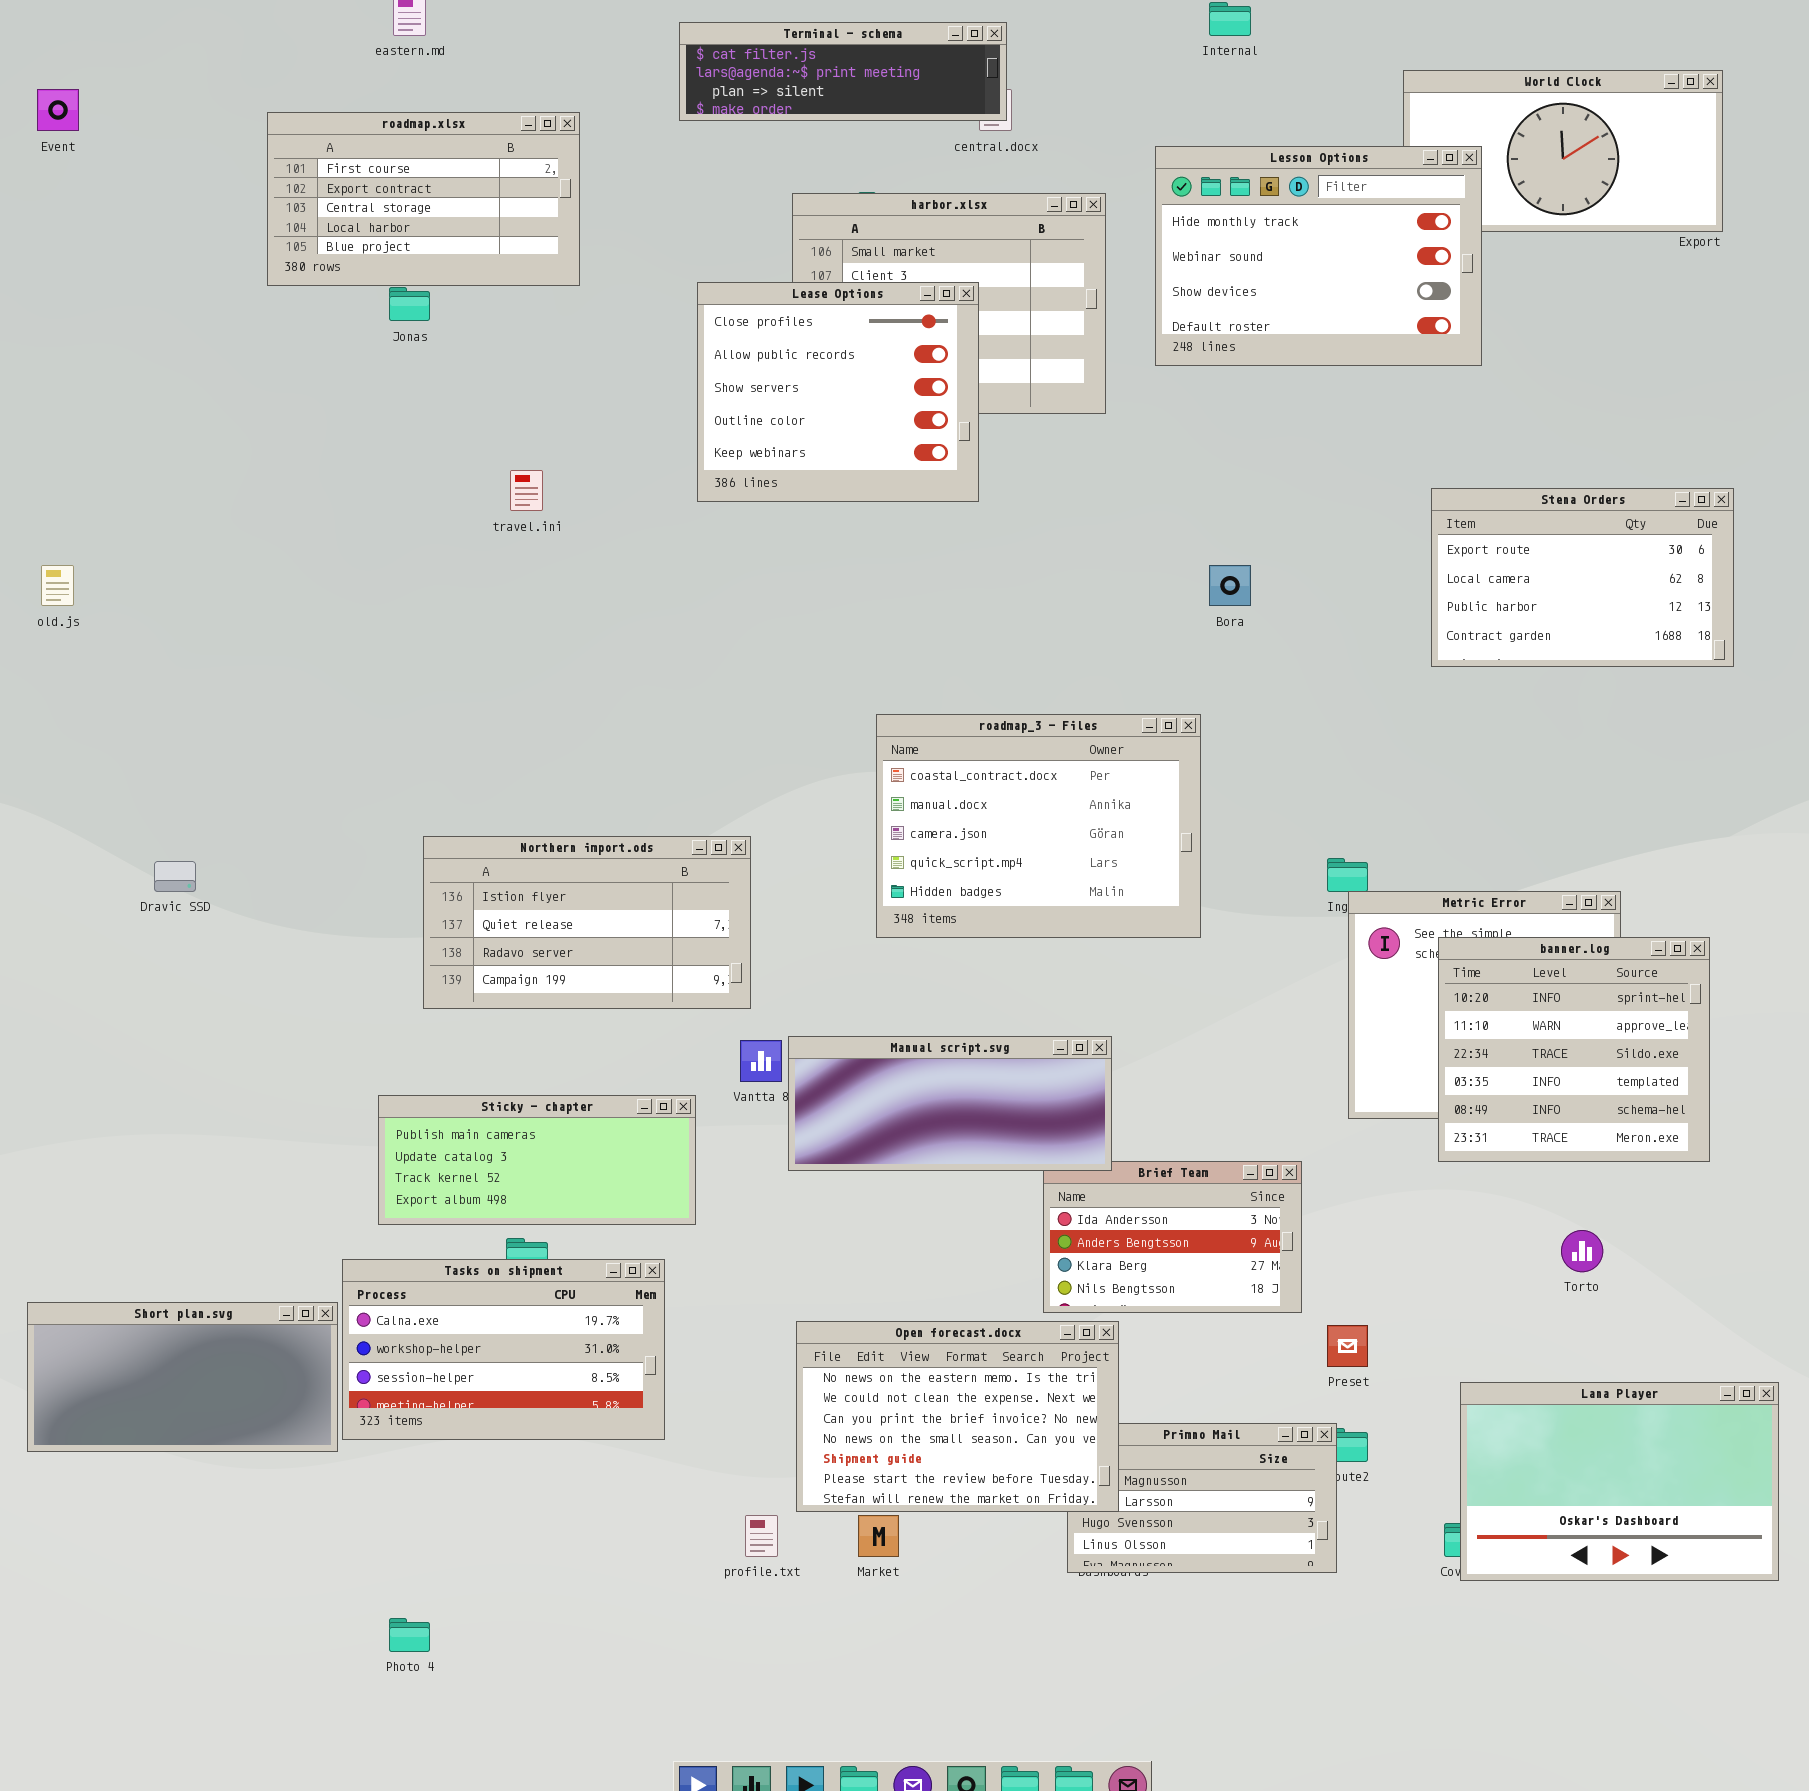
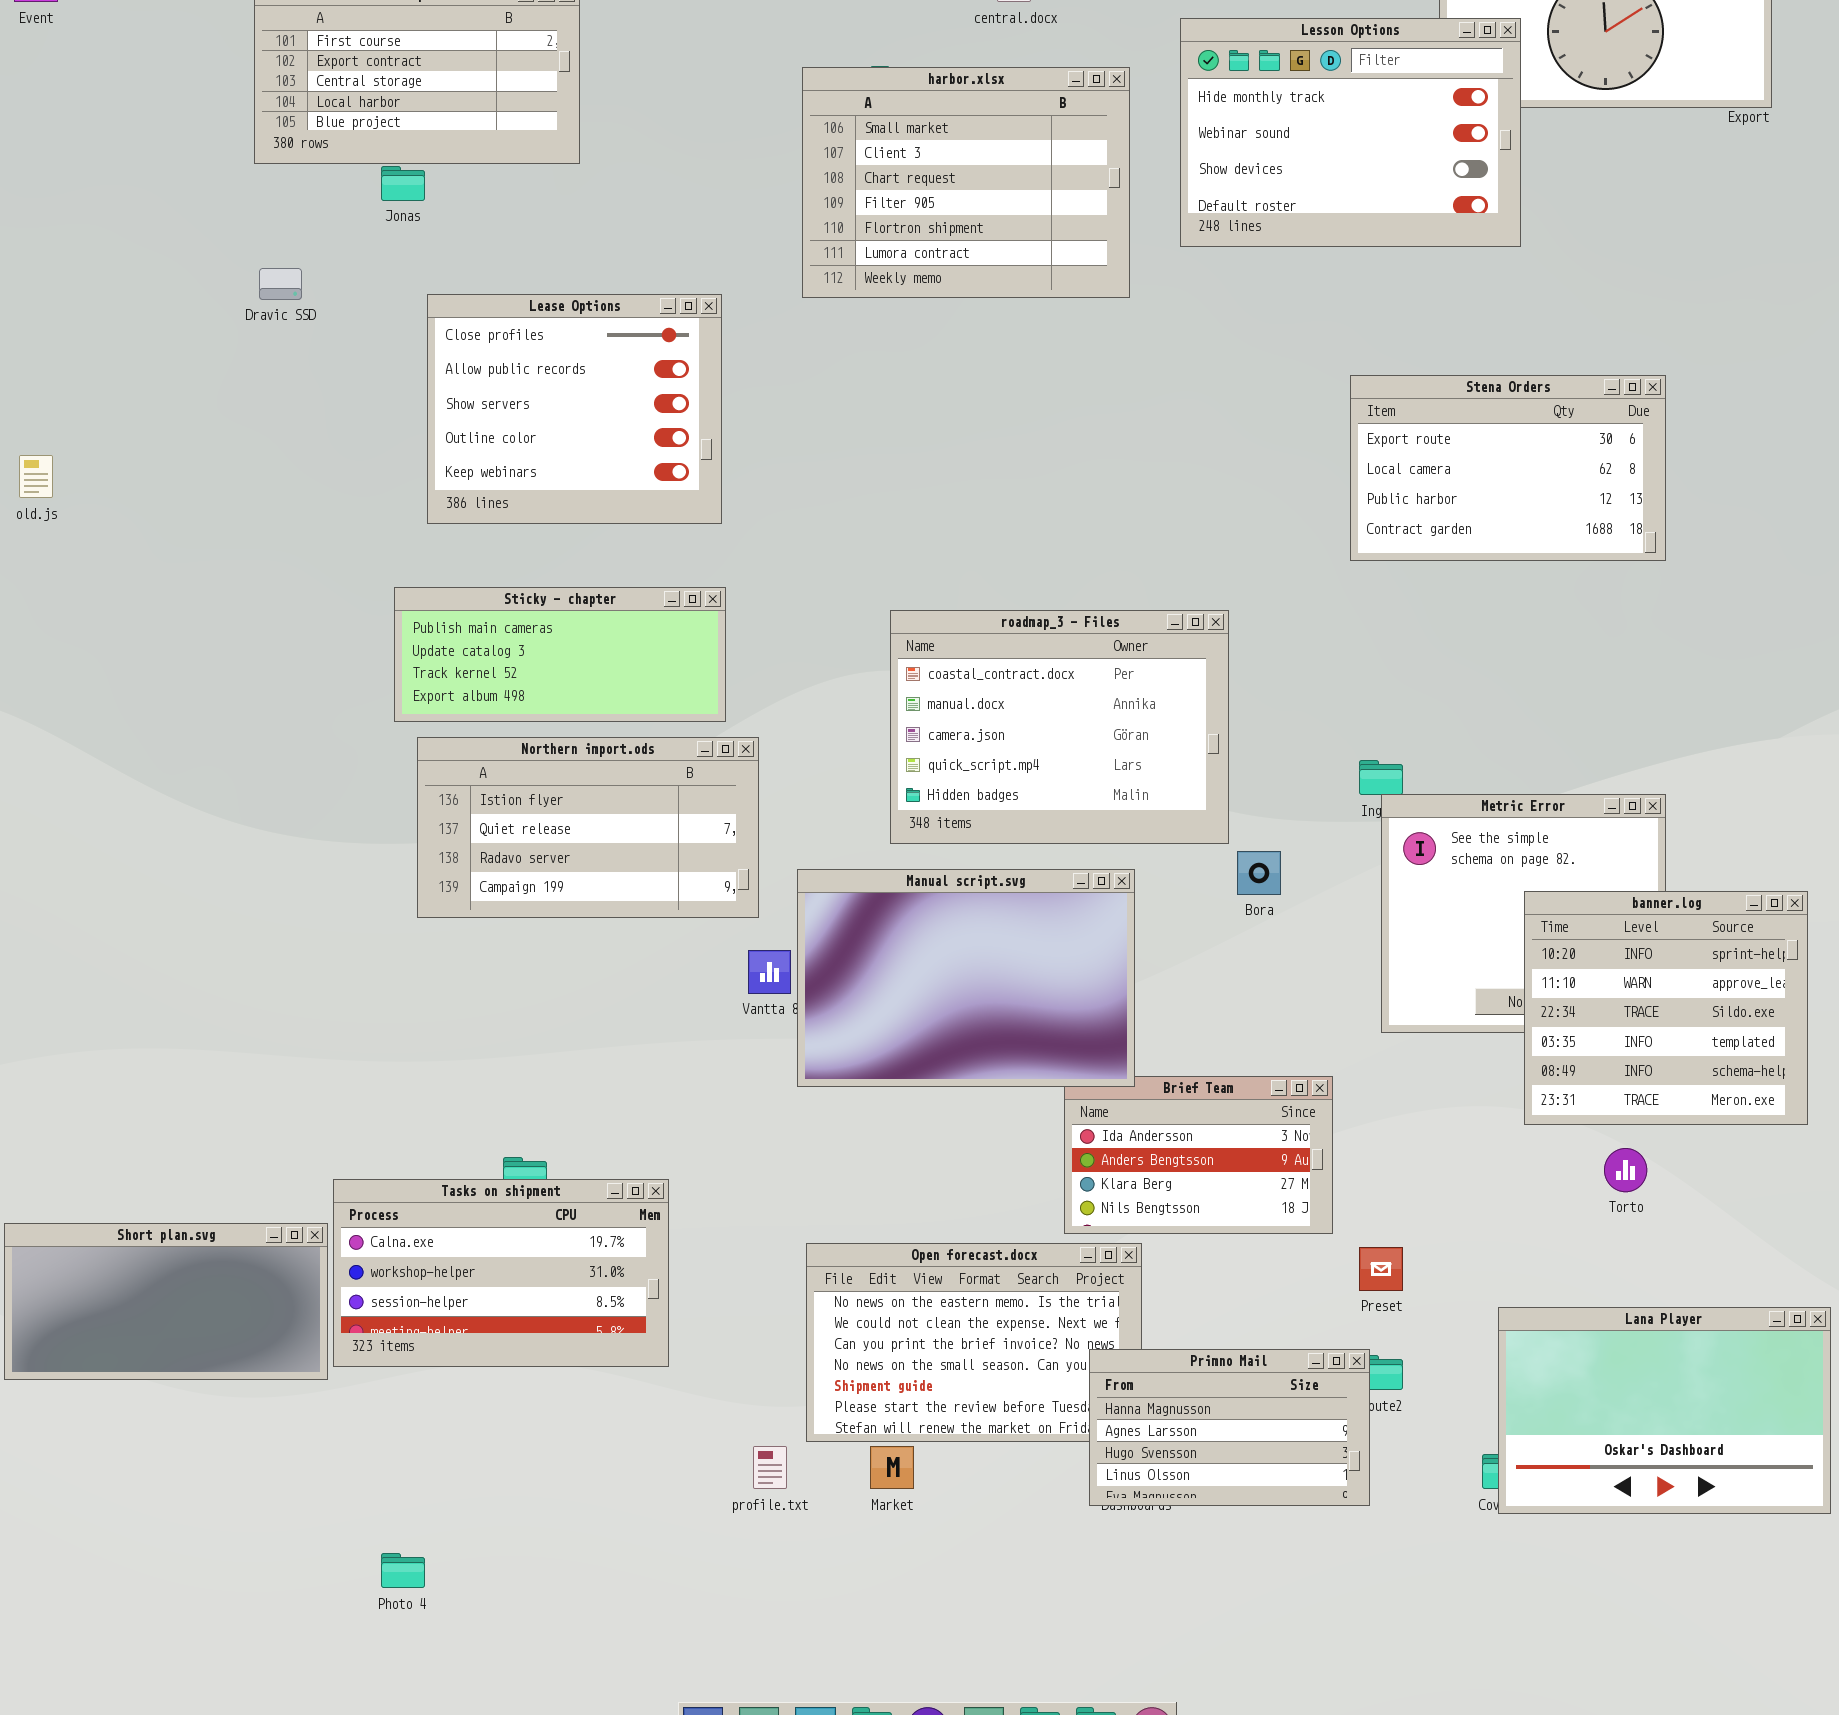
Lease Options: [697,282,979,502] -> [427,294,722,524], moved
Stena Orders: [1431,488,1734,667] -> [1350,375,1666,561], moved
Bora: [1209,565,1251,606] -> [1237,851,1281,895], moved
Dravic SSD: [154,861,196,892] -> [259,268,302,300], moved
banner.log: [1438,937,1710,1162] -> [1524,891,1808,1125], moved
Manual script.svg: [788,1036,1112,1171] -> [797,869,1135,1087], resized
Sticky - chapter: [378,1095,696,1225] -> [394,587,726,722], moved
Primno Mail: [1067,1423,1337,1573] -> [1089,1349,1370,1506], raised

